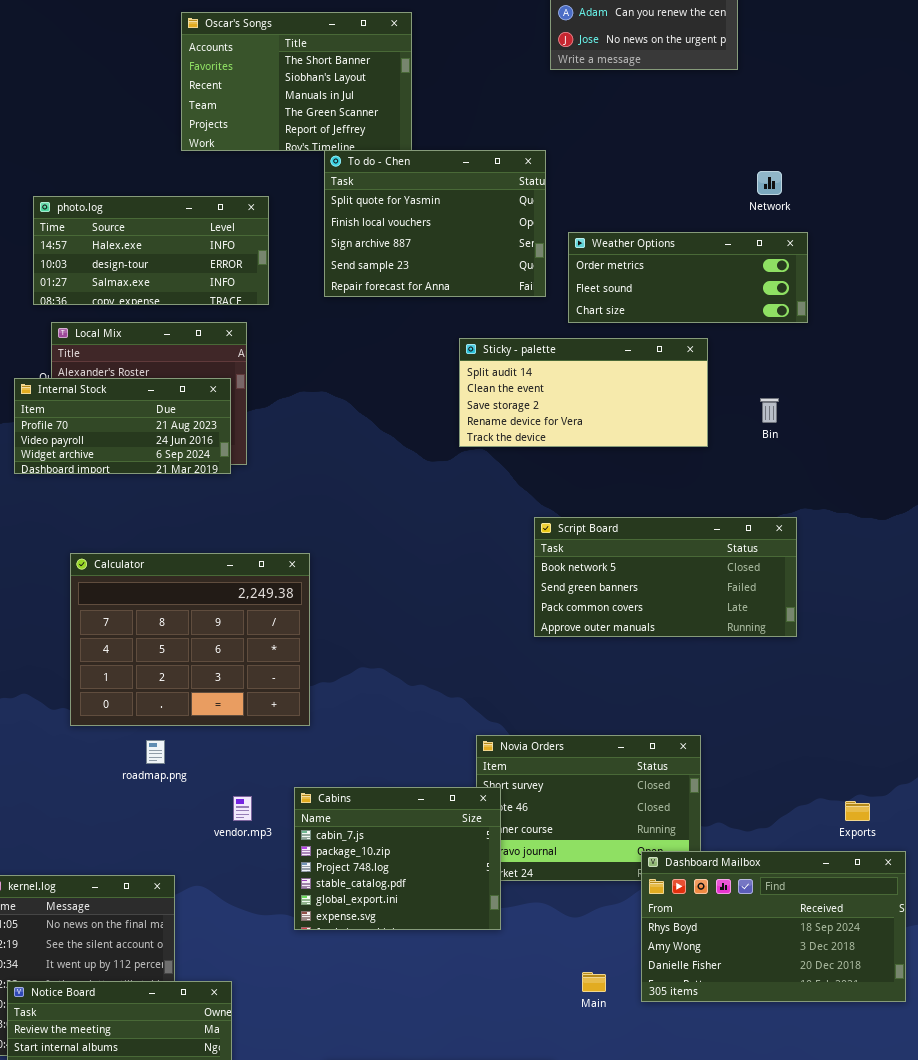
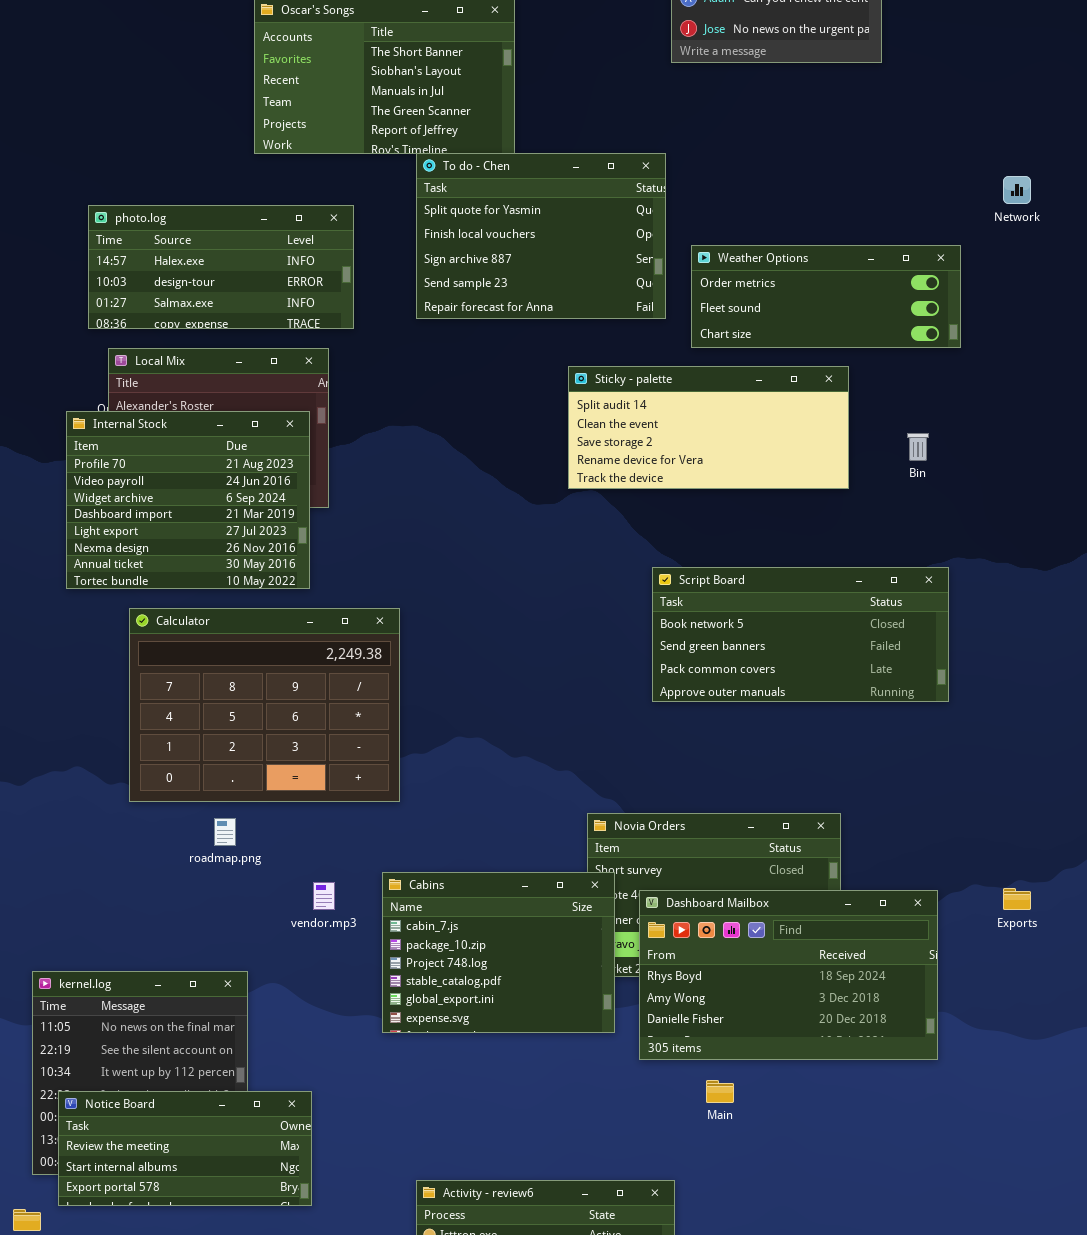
Network: [757,171,782,195] -> [1003,176,1031,204], moved
Internal Stock: [14,378,231,474] -> [66,411,310,589], resized
Dashboard Mailbox: [641,851,906,1002] -> [639,890,938,1060], moved

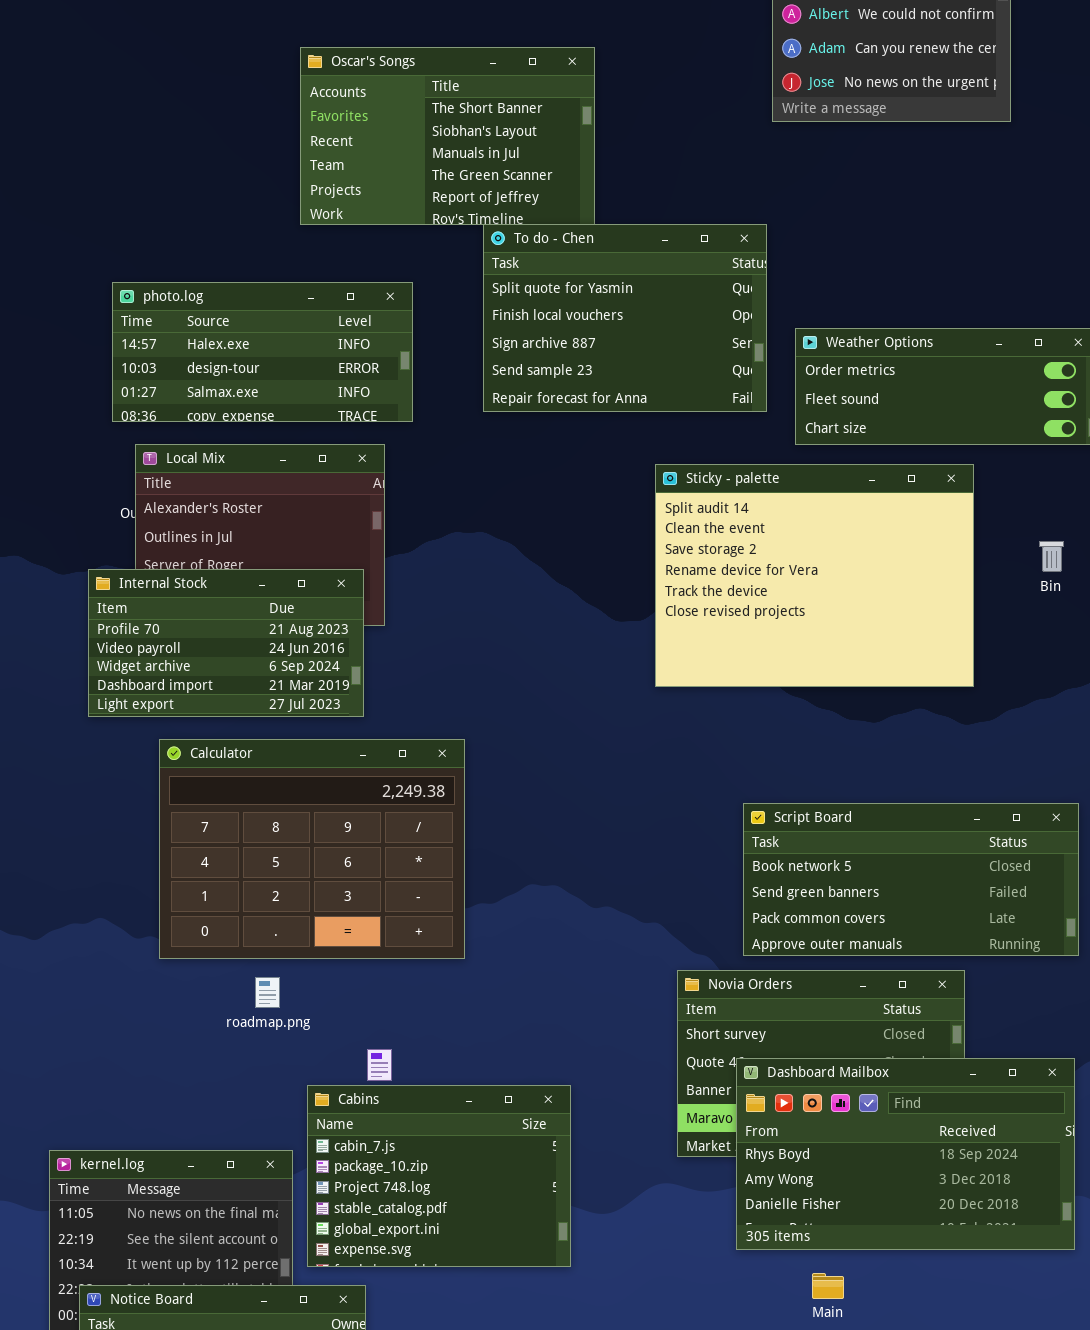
Sticky - palette: [568,366,849,489] -> [655,464,974,687], resized
Internal Stock: [66,411,310,589] -> [88,569,364,717], resized
Script Board: [652,567,949,702] -> [743,803,1079,956], moved
Cabins: [382,872,615,1033] -> [307,1085,571,1267], moved

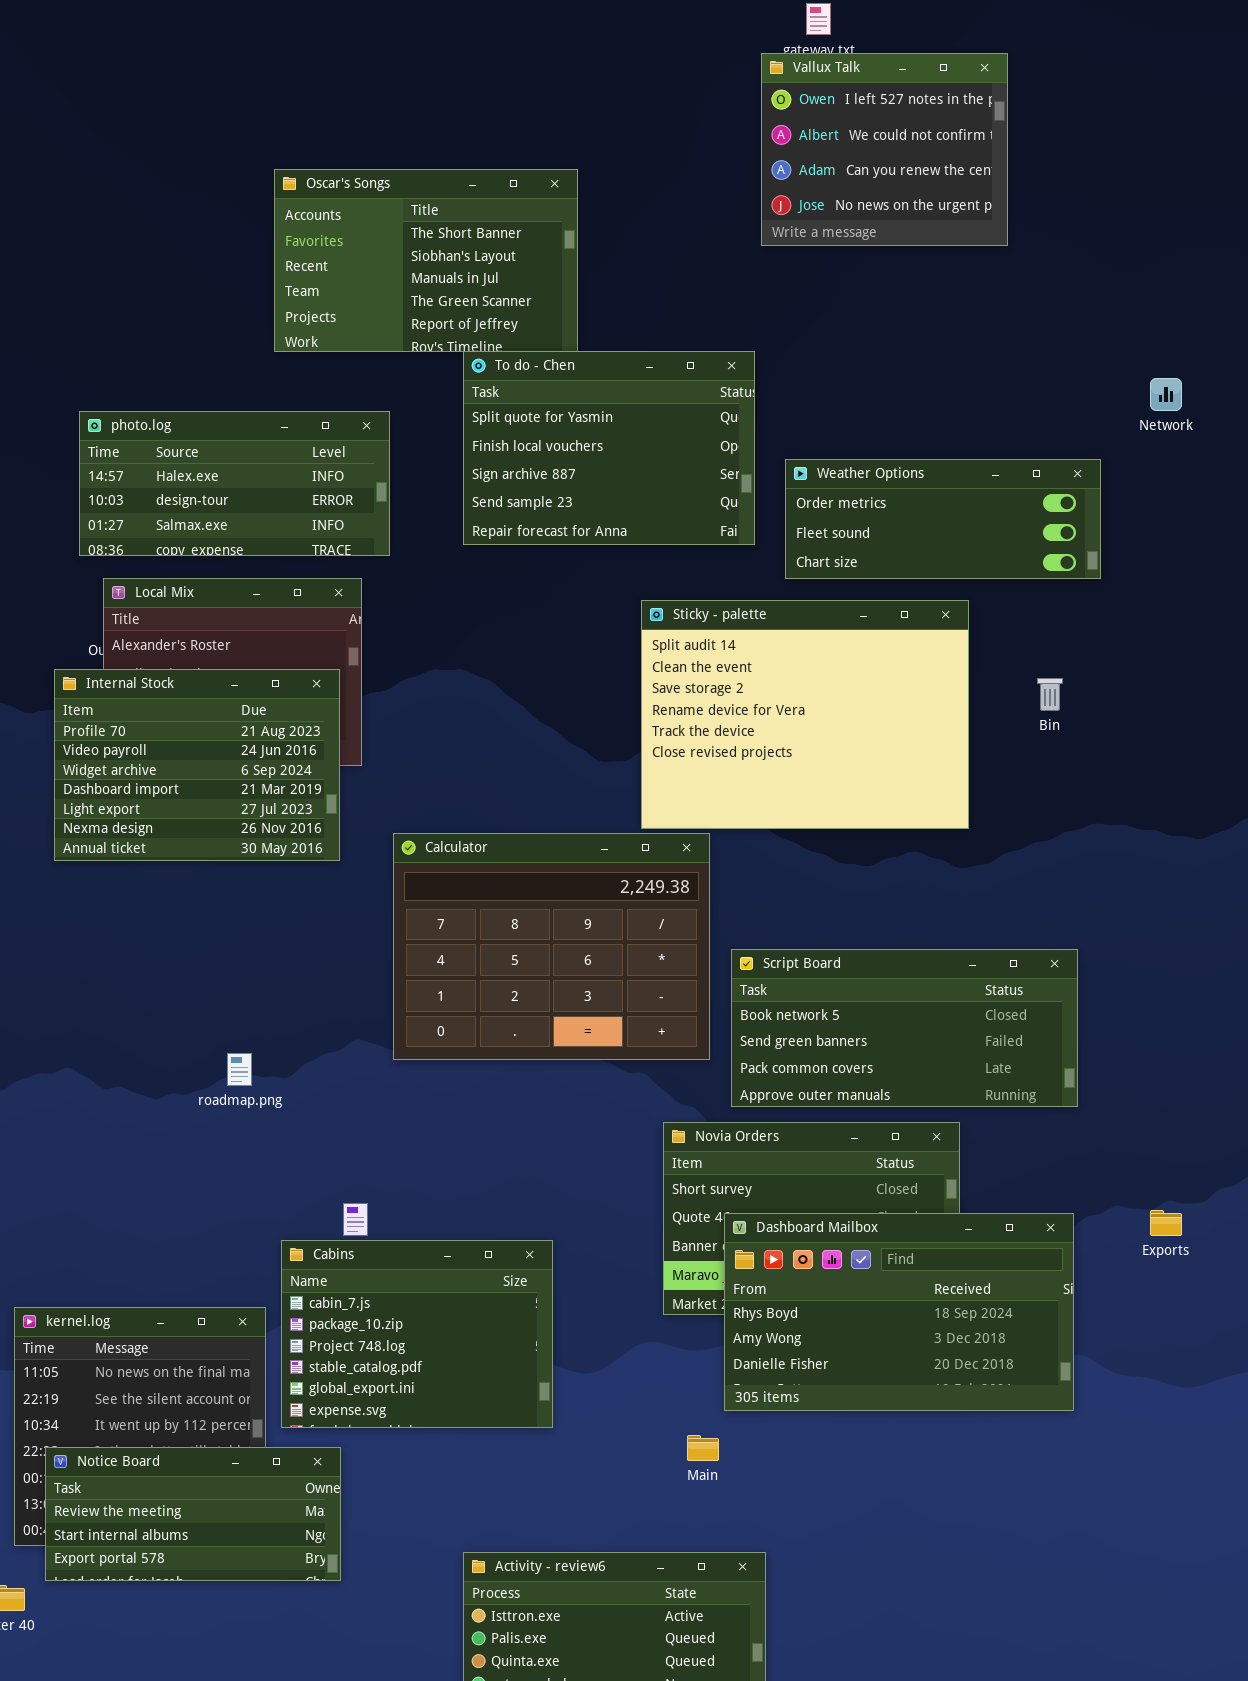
Internal Stock: [88,569,364,717] -> [54,669,340,861], resized
Calculator: [159,739,465,959] -> [393,833,710,1060], moved
roadmap.png: [255,977,280,1008] -> [227,1053,252,1086], moved
Main: [812,1273,844,1299] -> [687,1435,719,1461], moved

